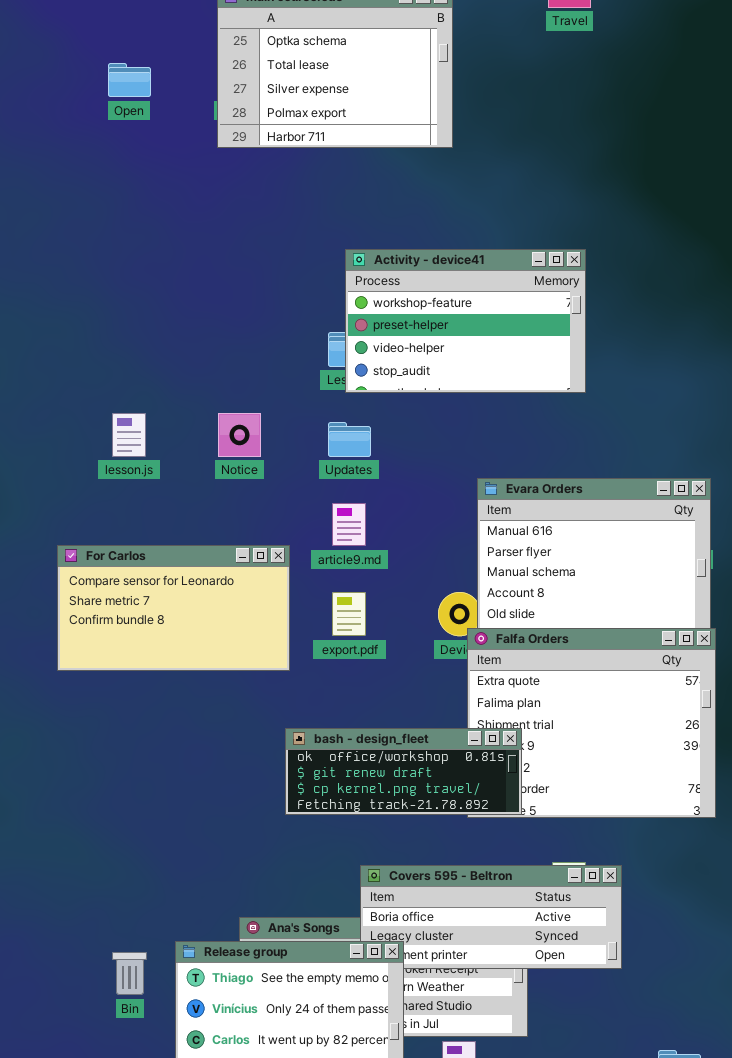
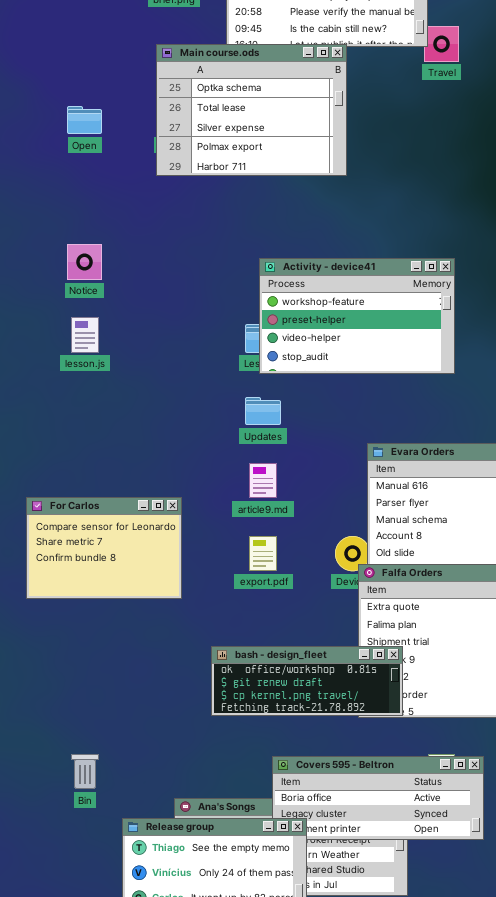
lesson.js: [112,413,146,457] -> [71,317,99,353], moved
Notice: [218,413,261,457] -> [67,244,102,280], moved
For Carlos: [57,545,290,671] -> [26,497,182,599], resized
Bin: [112,952,147,995] -> [71,754,99,789], moved

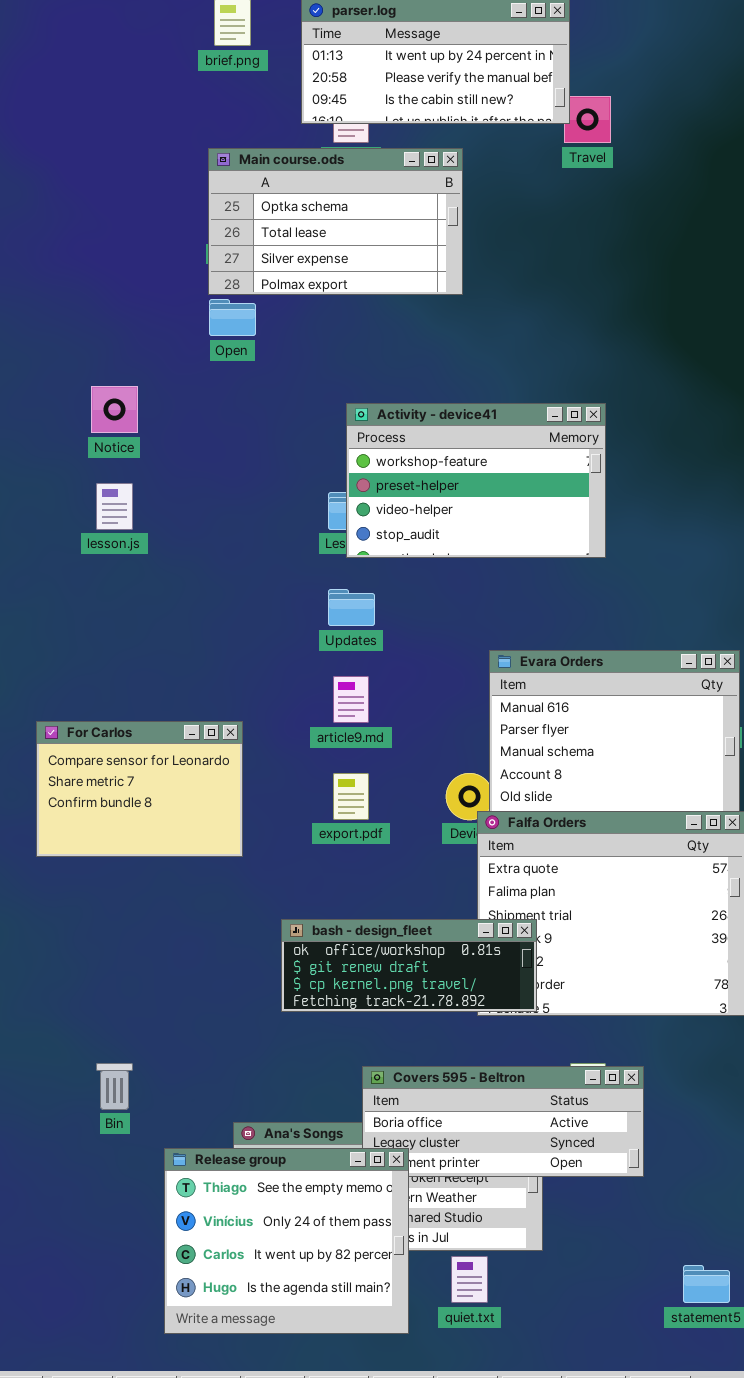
Main course.ods: [156,44,347,176] -> [208,148,463,295], resized
Open: [67,106,102,134] -> [209,299,256,336], moved

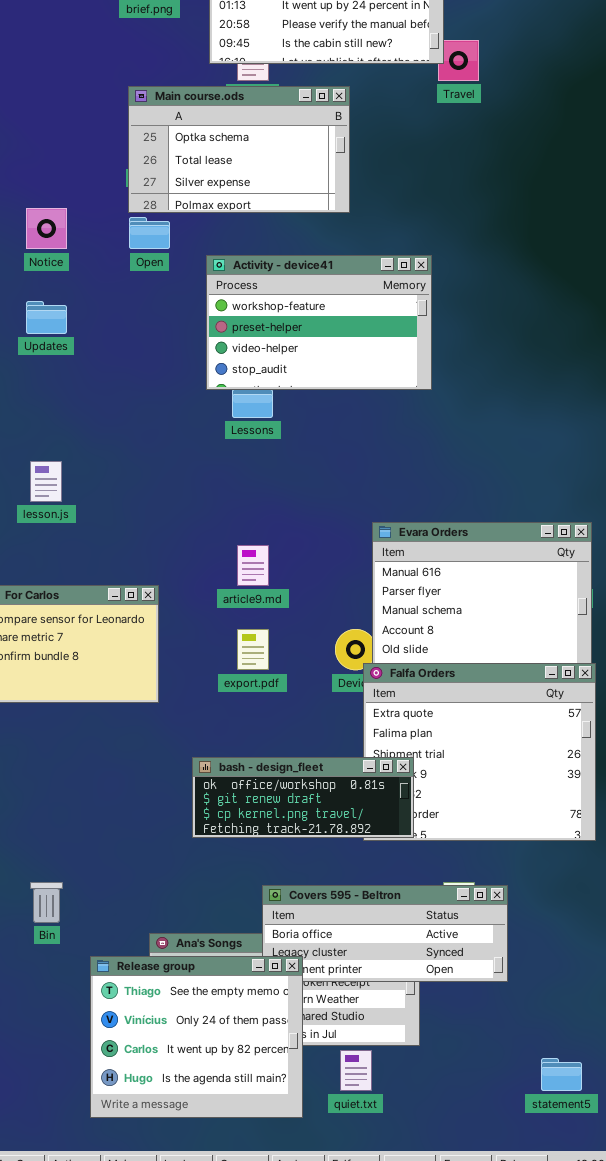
Notice: [91,386,138,433] -> [26,208,67,249], moved
Activity - device41: [346,403,606,558] -> [206,255,432,390], moved
lesson.js: [96,483,133,530] -> [30,461,62,502], moved
Updates: [328,589,375,626] -> [26,301,67,334], moved

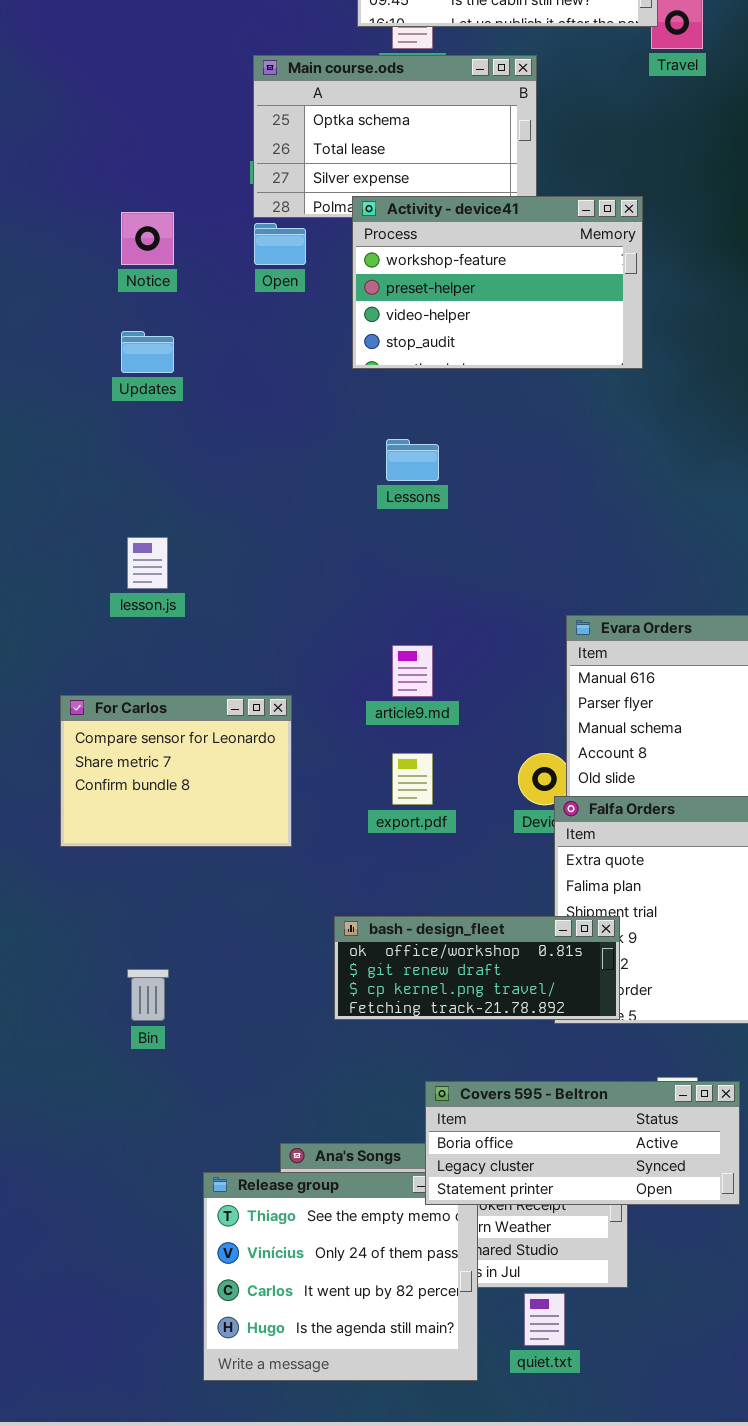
Activity - device41: [206,255,432,390] -> [352,196,643,369], moved
Bin: [30,882,63,923] -> [127,969,169,1021], moved
Covers 595 - Beltron: [262,885,508,982] -> [425,1081,740,1205], raised

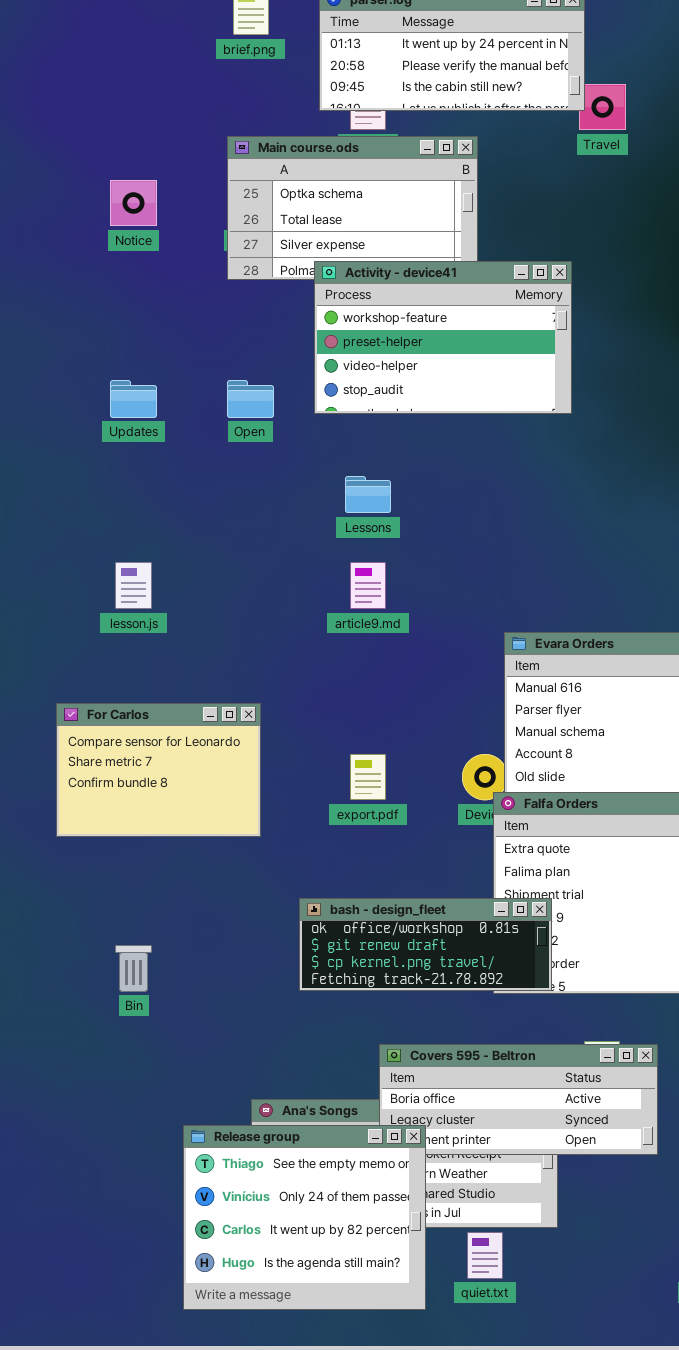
Notice: [121,212,174,265] -> [110,180,157,226], moved
Open: [254,223,306,265] -> [227,380,274,418], moved
article9.md: [392,645,433,697] -> [350,562,386,609], moved
Release group: [203,1172,478,1381] -> [183,1125,426,1310], raised

